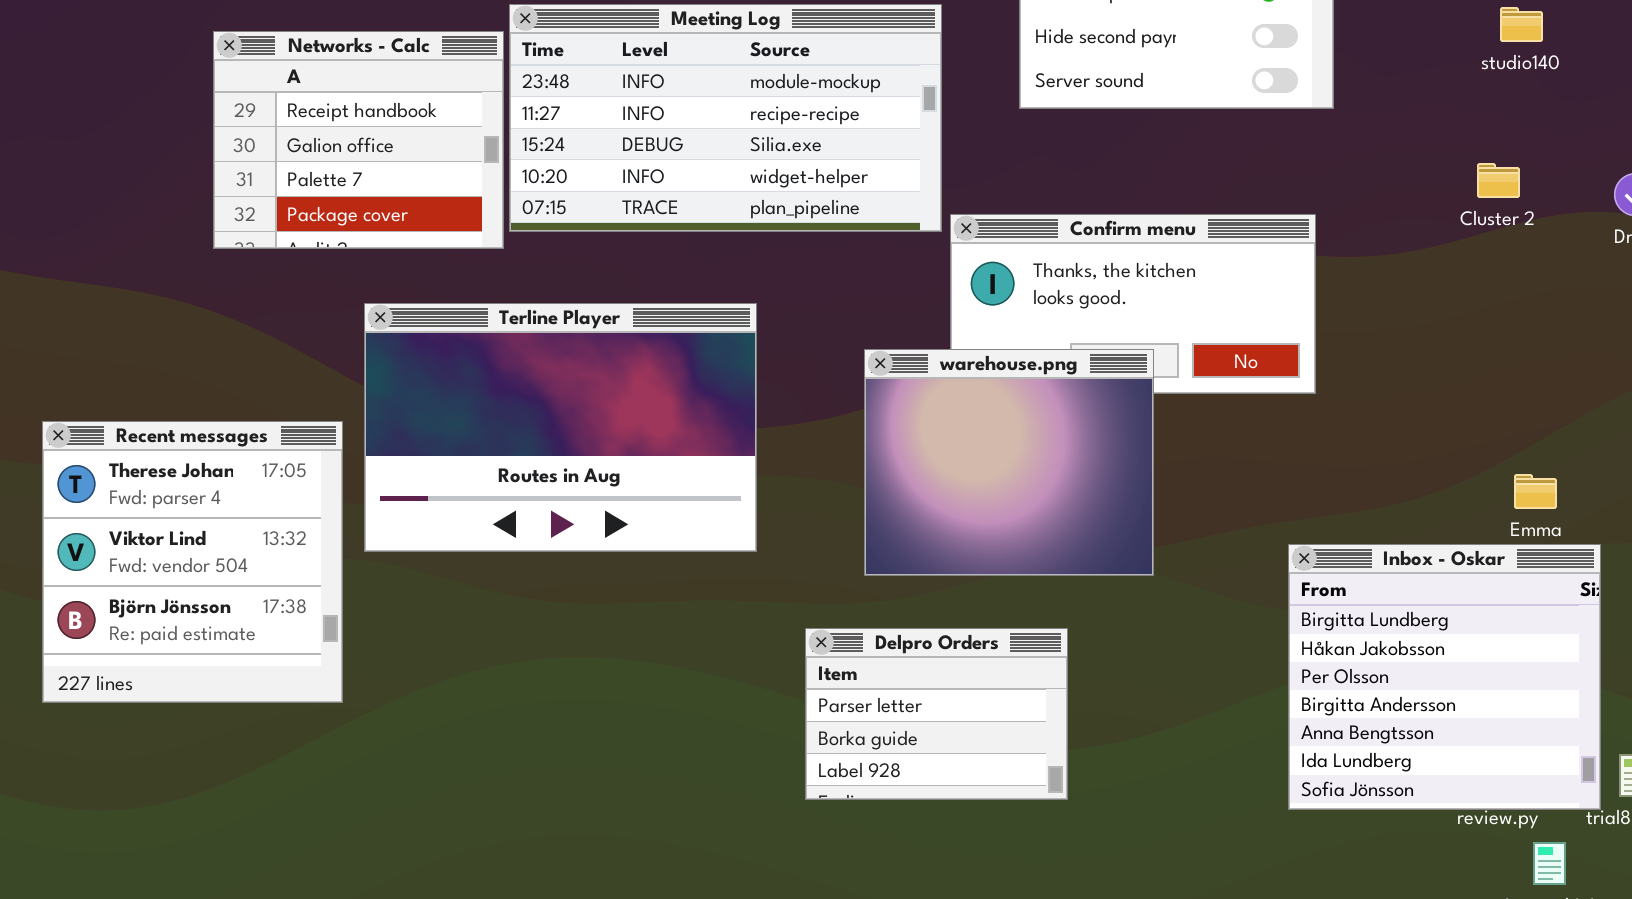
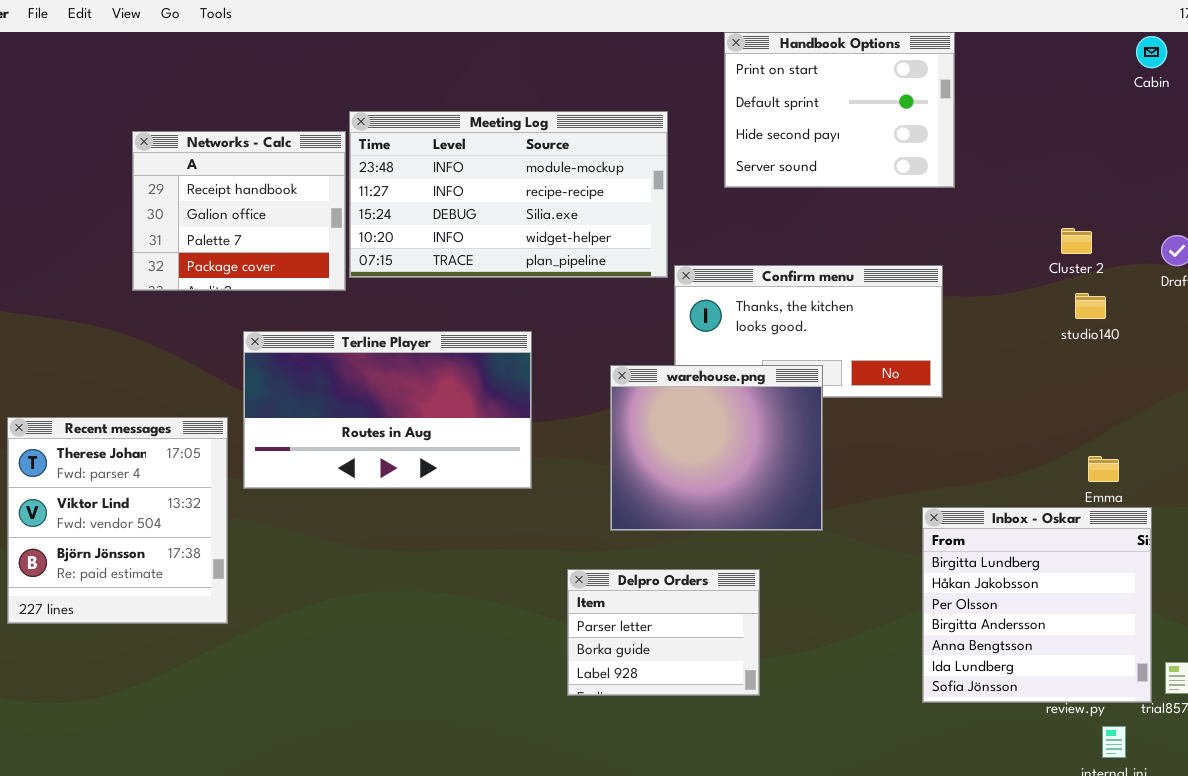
studio140: [1500,7,1543,42] -> [1075,293,1106,319], moved
Terline Player: [364,303,757,552] -> [243,331,532,489], resized

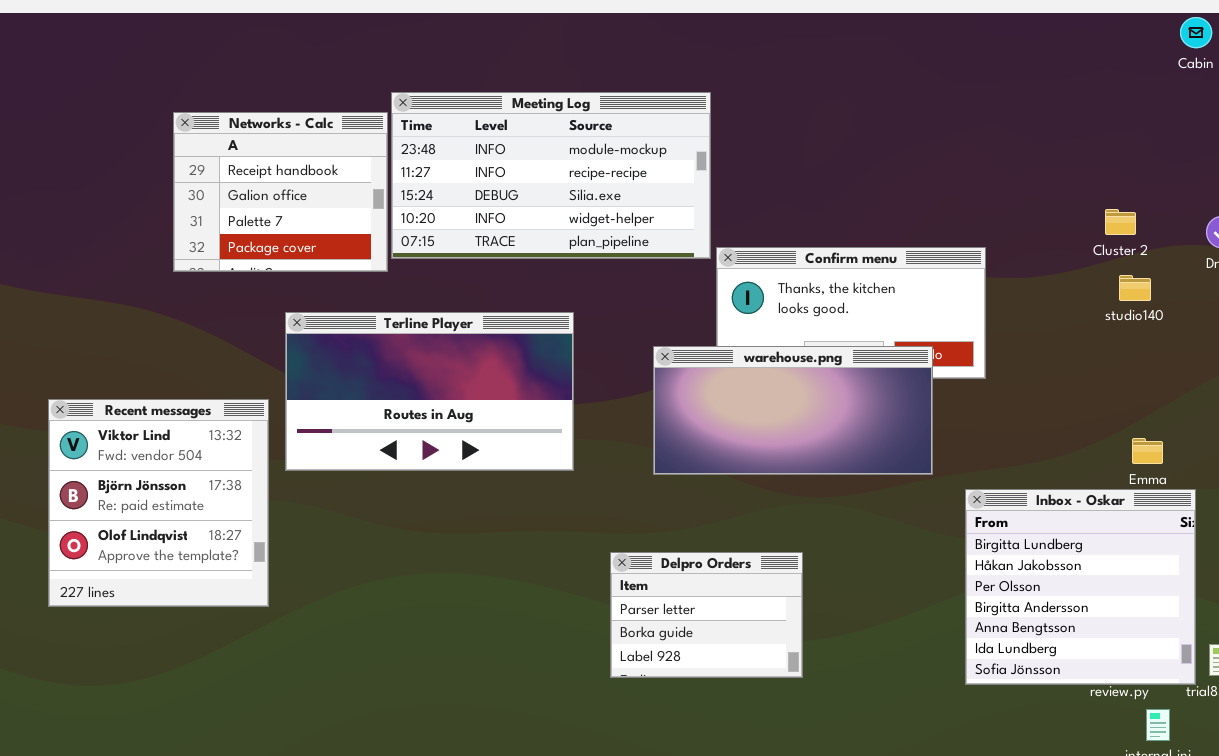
Handbook Options: [724,32,955,188] -> none, closed
warehouse.png: [610,365,823,531] -> [653,346,933,475], resized
Recent messages: [7,417,228,624] -> [48,399,269,607], scrolled down 1 row

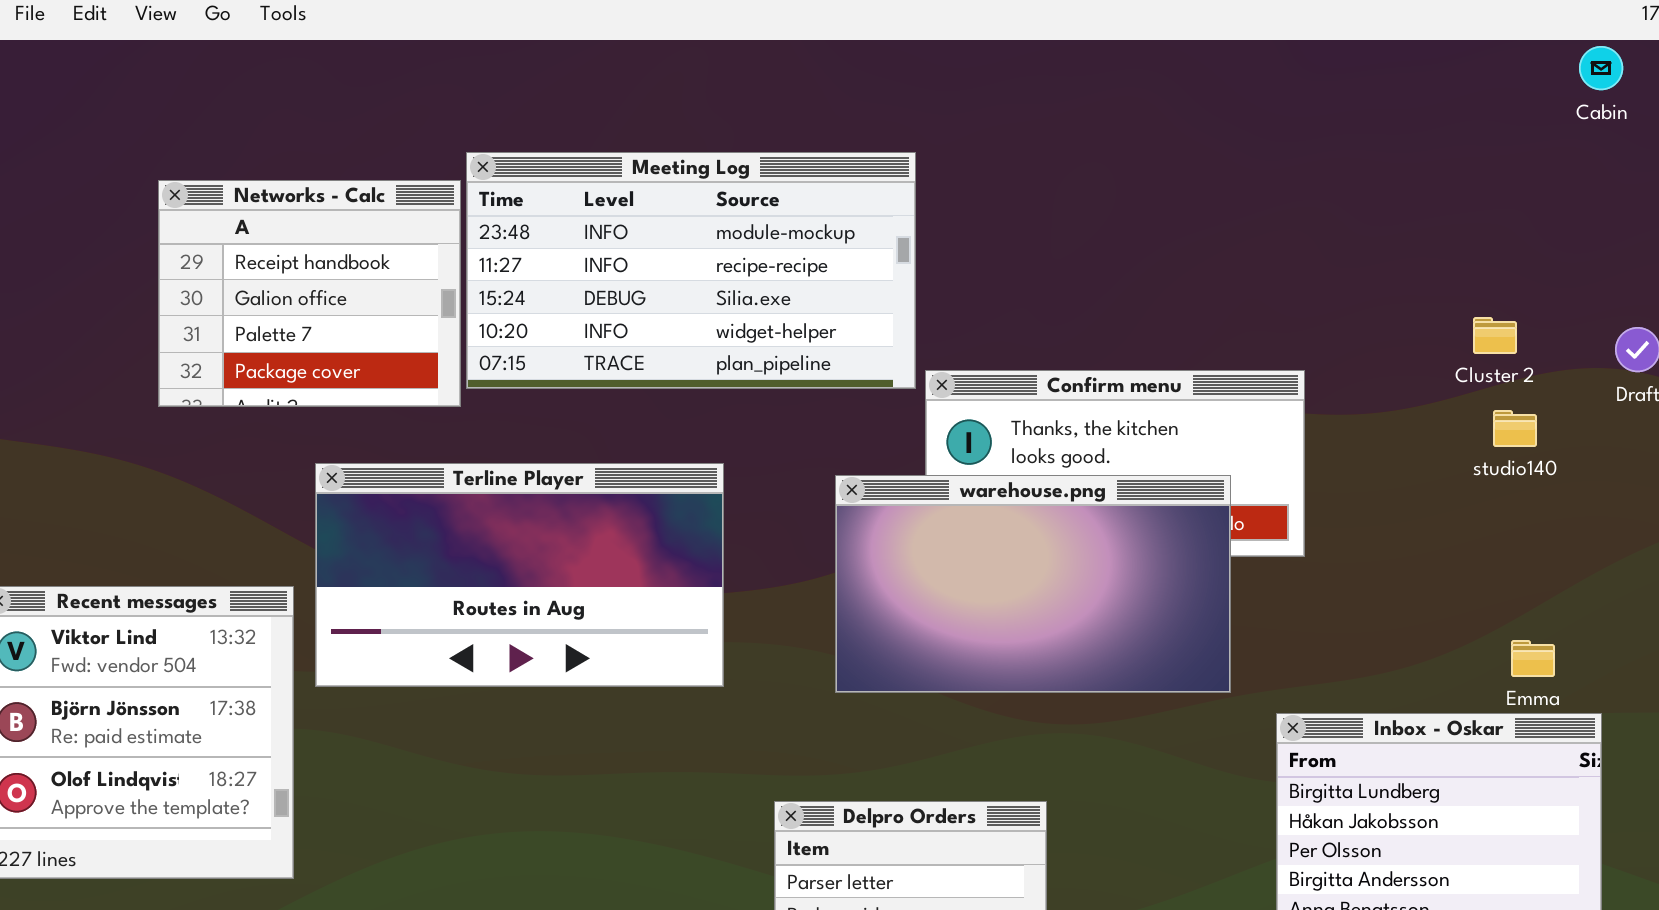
warehouse.png: [653,346,933,475] -> [835,475,1231,693], resized

